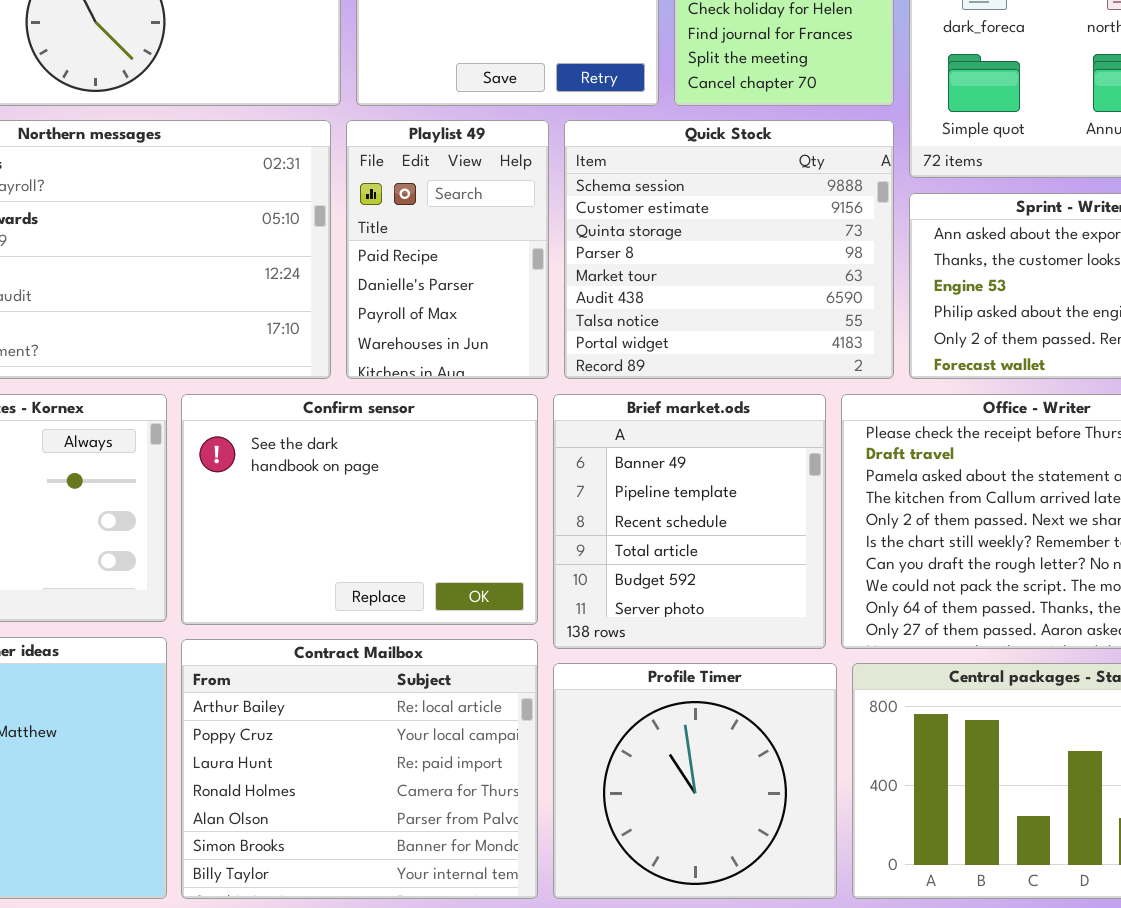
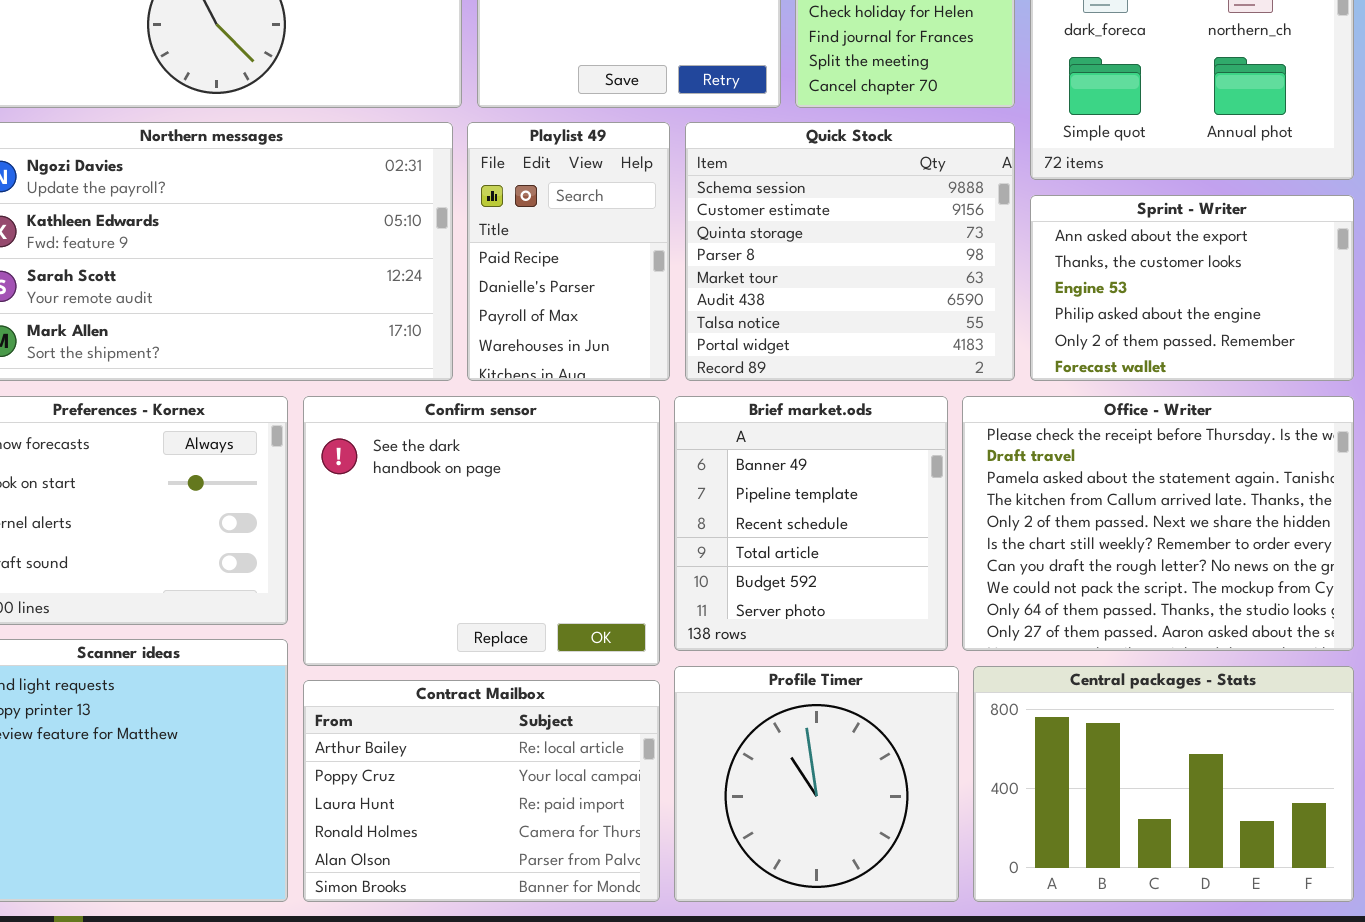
Confirm sensor: [181,394,538,625] -> [303,396,660,666], resized
Contract Mailbox: [181,639,538,899] -> [303,680,660,902], resized

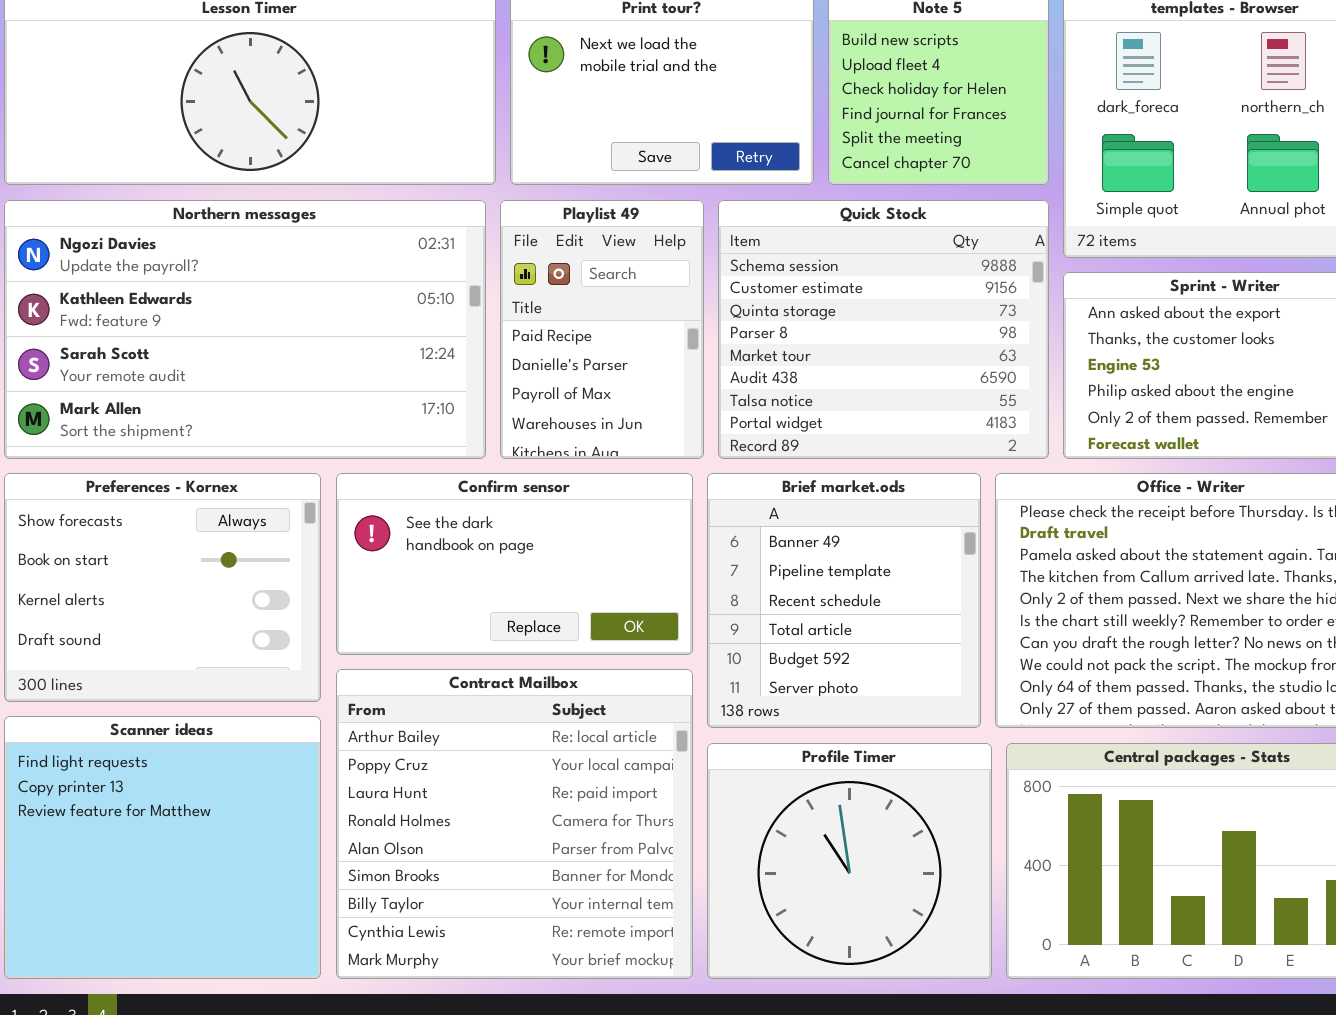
Confirm sensor: [303,396,660,666] -> [336,473,693,655], resized
Contract Mailbox: [303,680,660,902] -> [336,669,693,979], resized

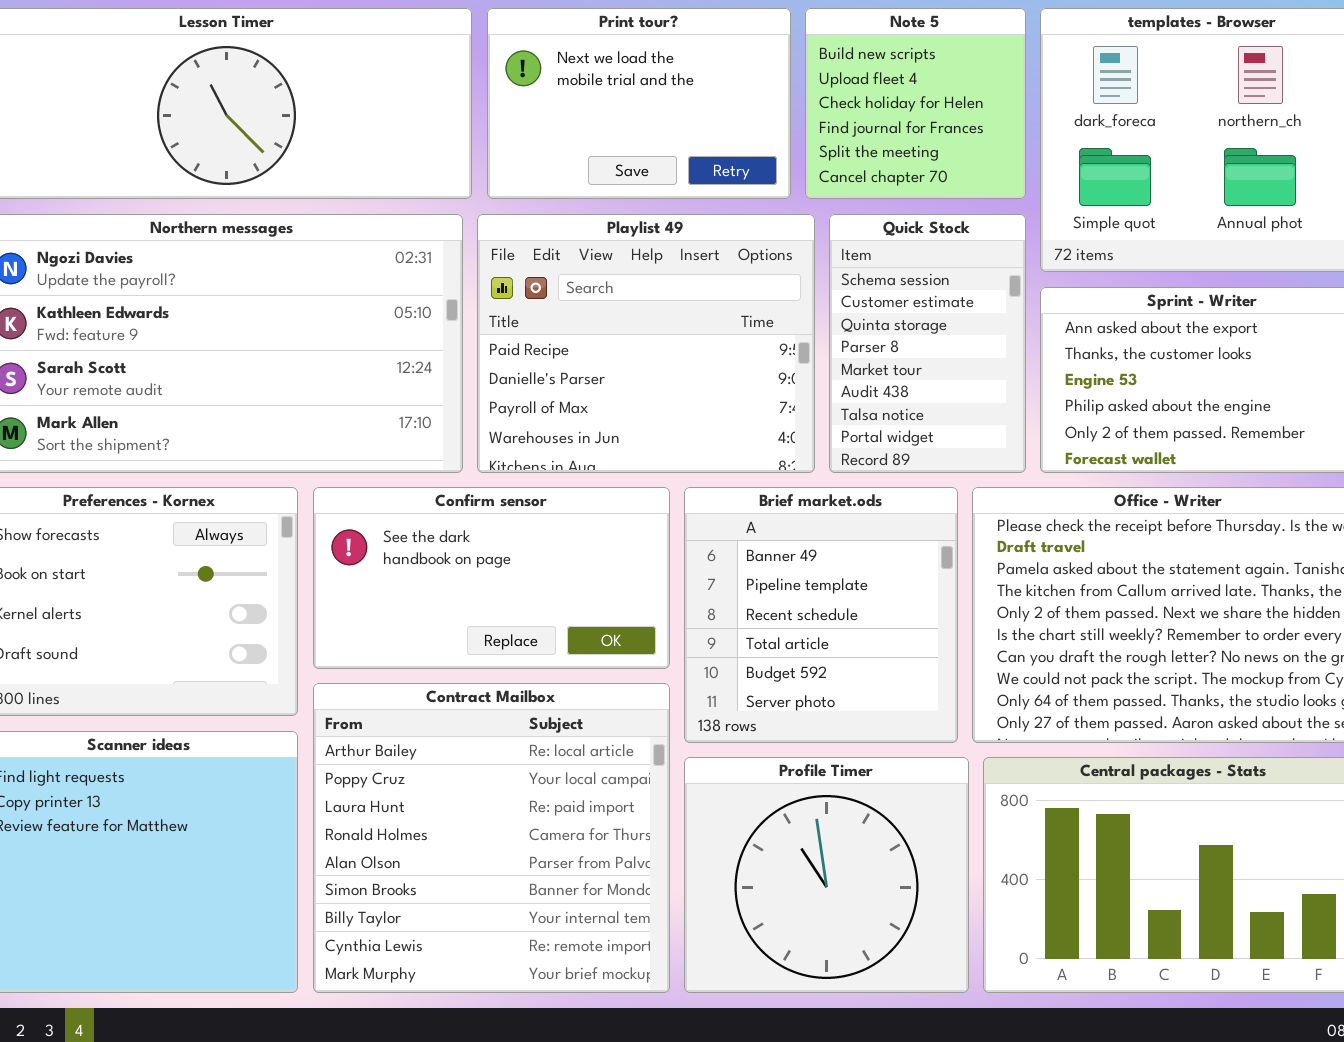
Playlist 49: [500,200,704,459] -> [477,214,815,473], resized
Quick Stock: [718,200,1049,459] -> [829,214,1026,473], resized

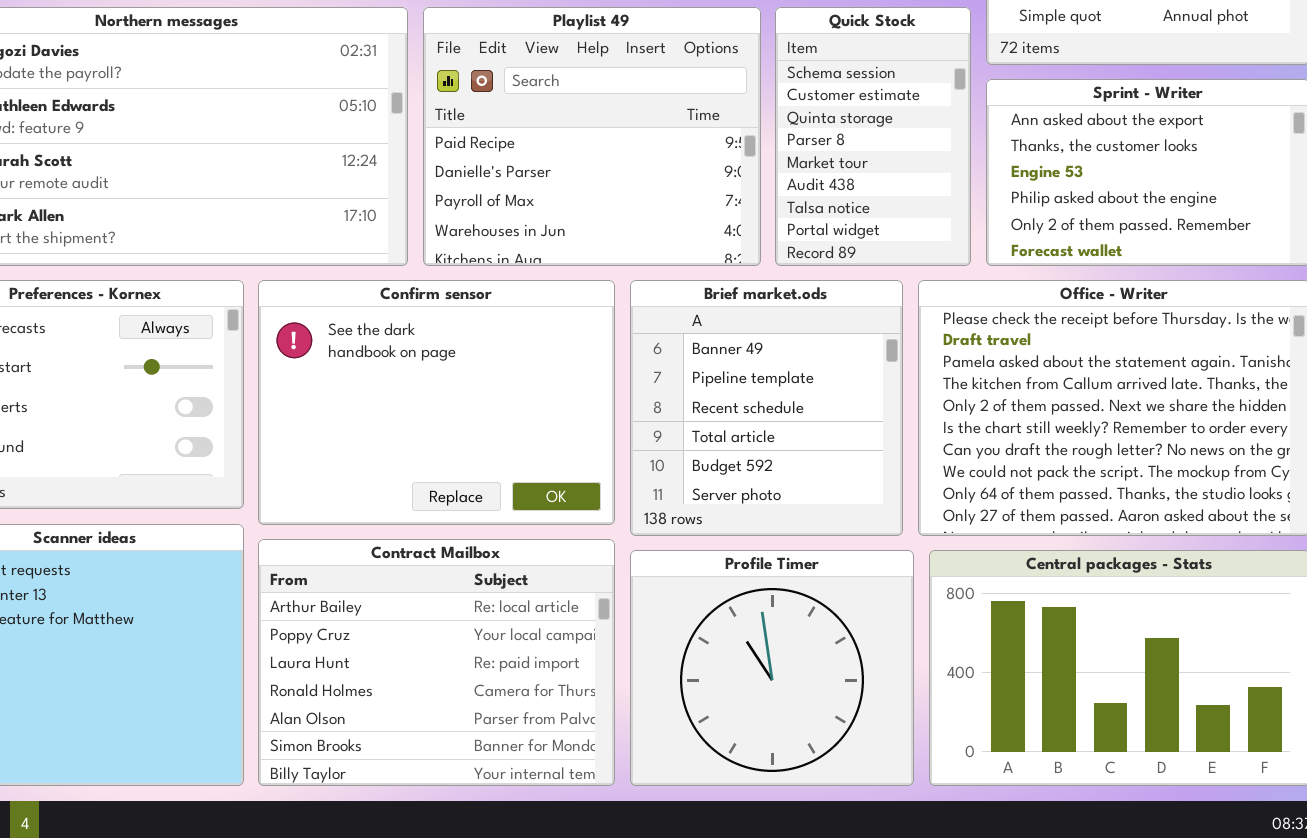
Confirm sensor: [313,487,670,669] -> [258,280,615,525], resized
Contract Mailbox: [313,683,670,993] -> [258,539,615,786], resized

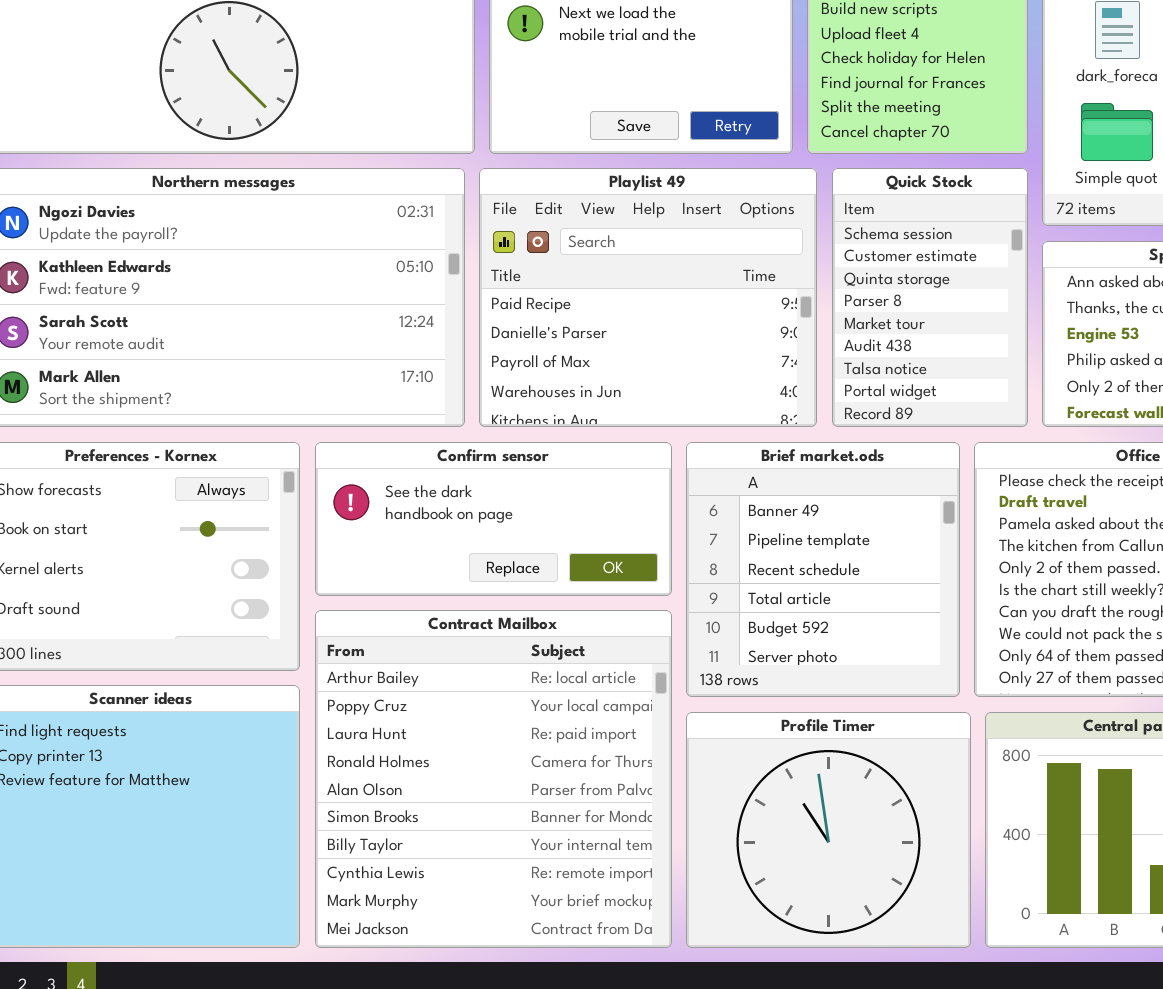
Confirm sensor: [258,280,615,525] -> [315,442,672,596], resized
Contract Mailbox: [258,539,615,786] -> [315,610,672,948], resized

